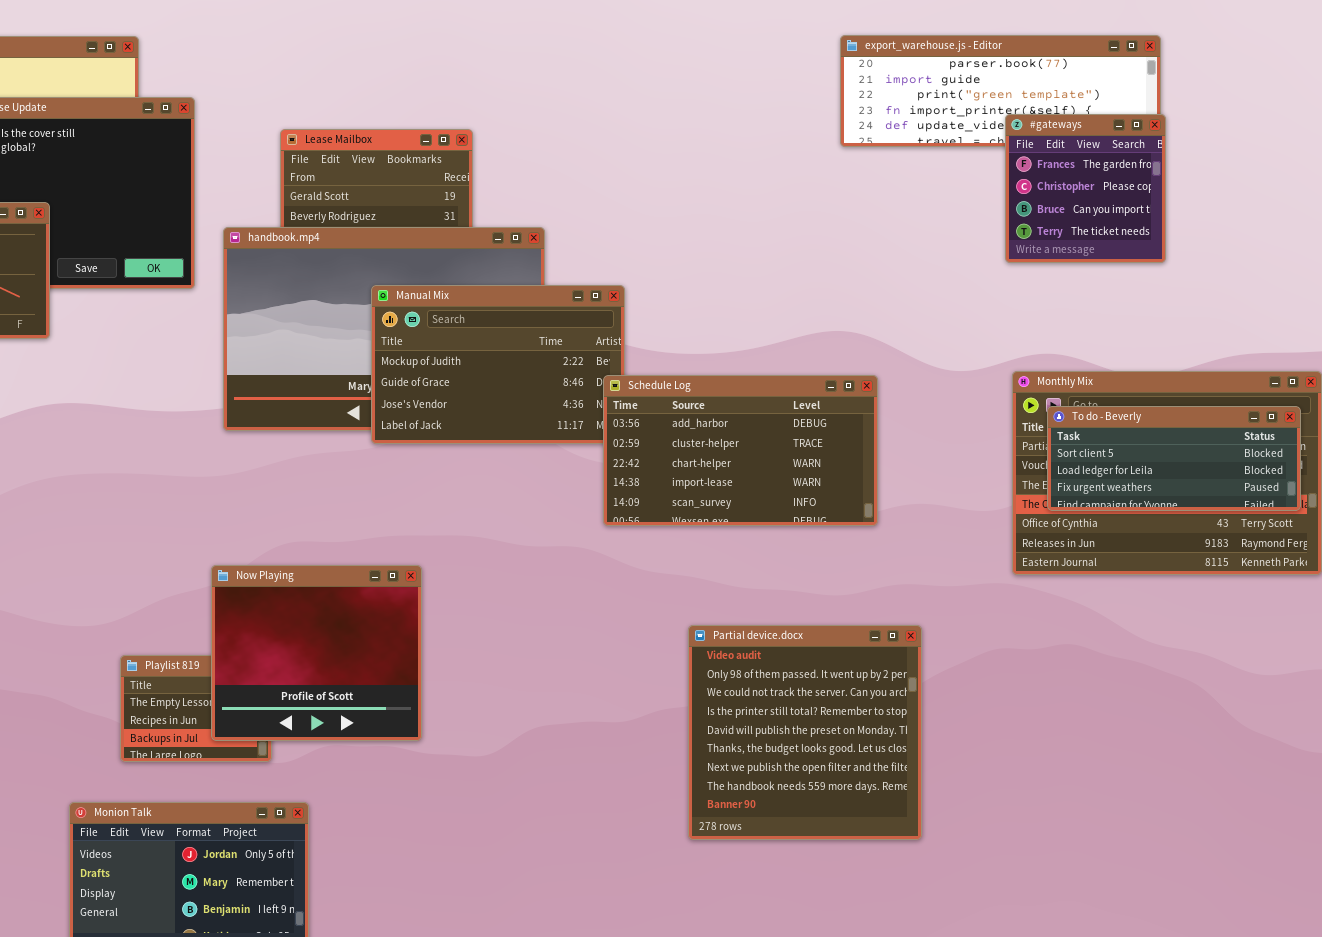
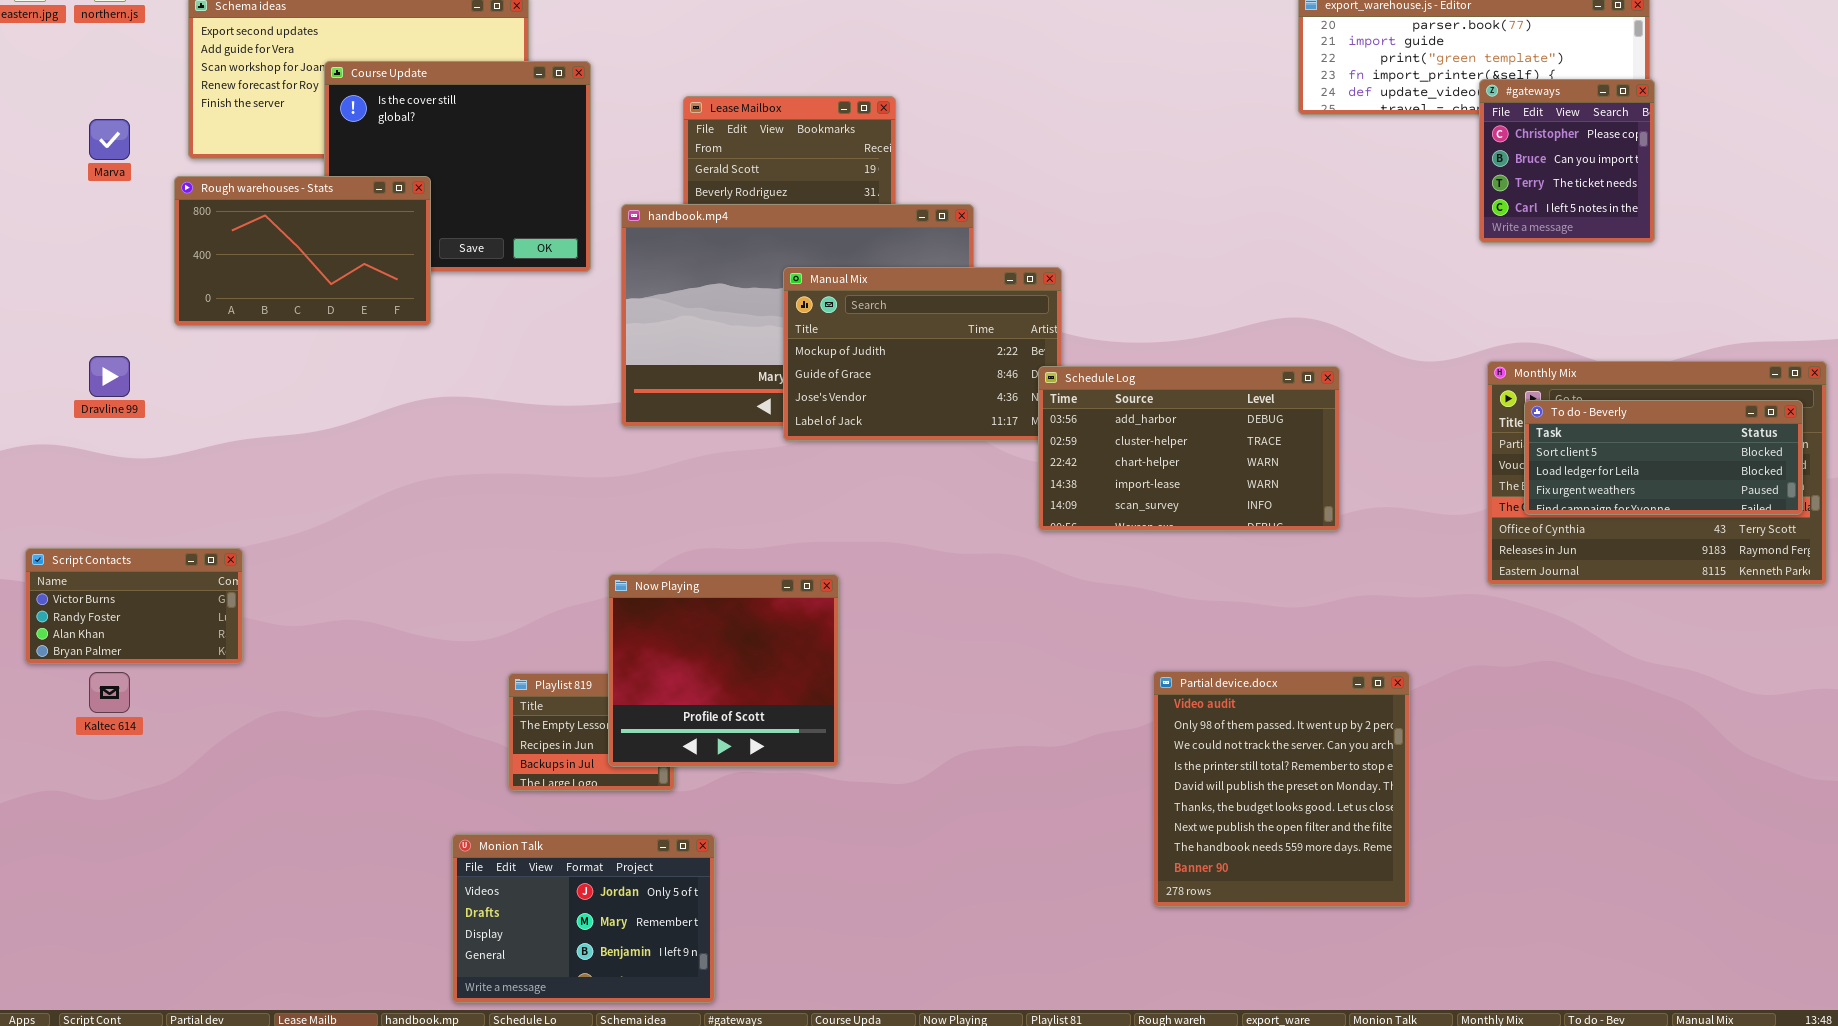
#gateways: [1005,114,1166,263] -> [1479,79,1655,243], scrolled down 1 row
Partial device.docx: [688,625,922,840] -> [1153,671,1410,907], moved

